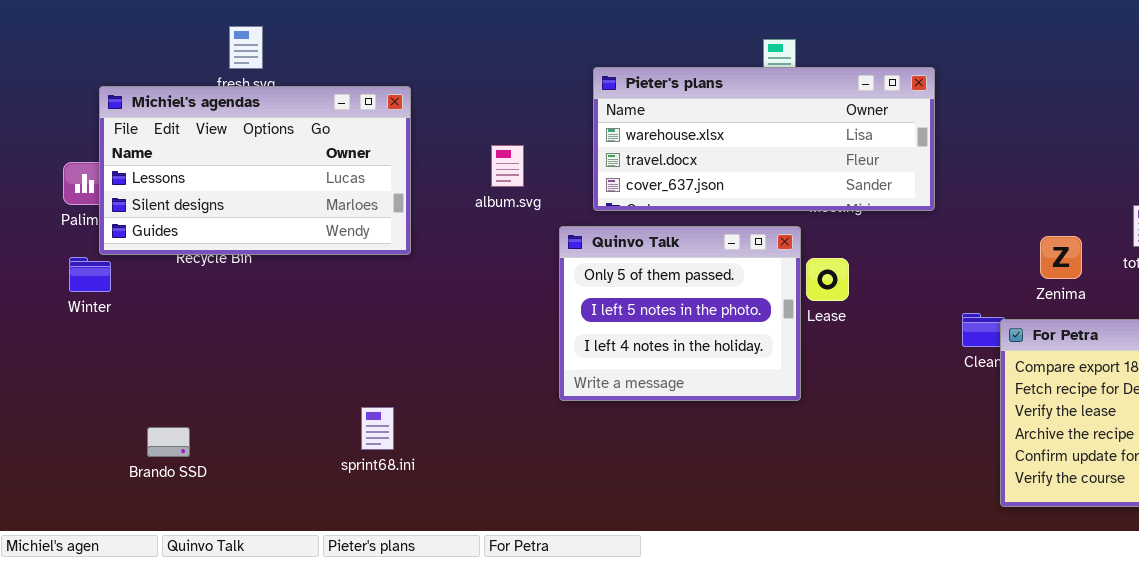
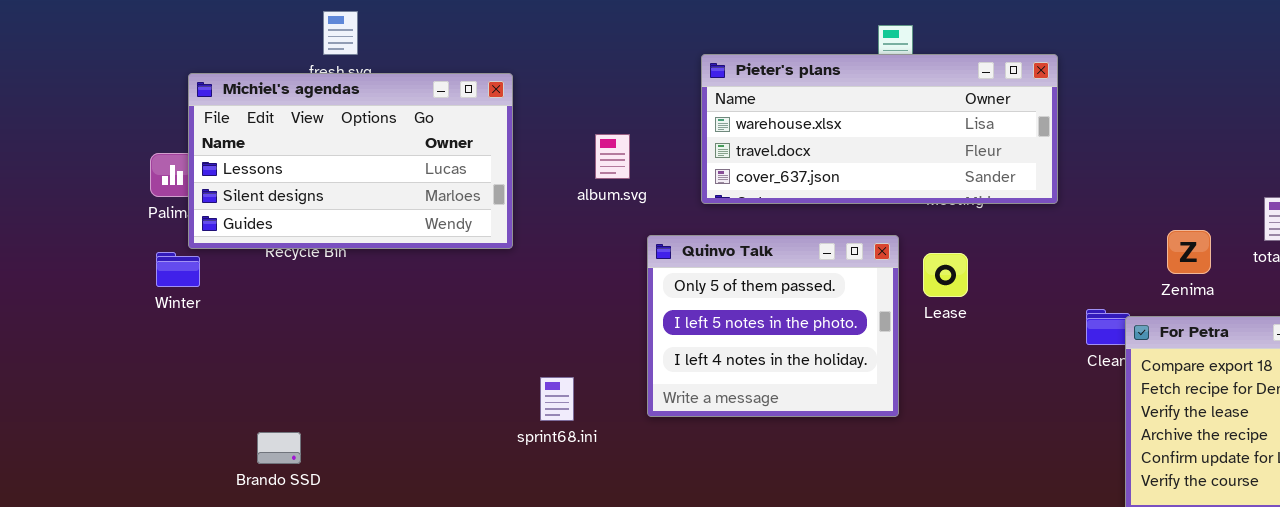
Quinvo Talk: [559,226,801,401] -> [647,235,899,417], moved
sprint68.ini: [361,407,394,450] -> [540,377,574,421], moved
Brando SSD: [147,427,190,457] -> [257,432,301,464], moved

